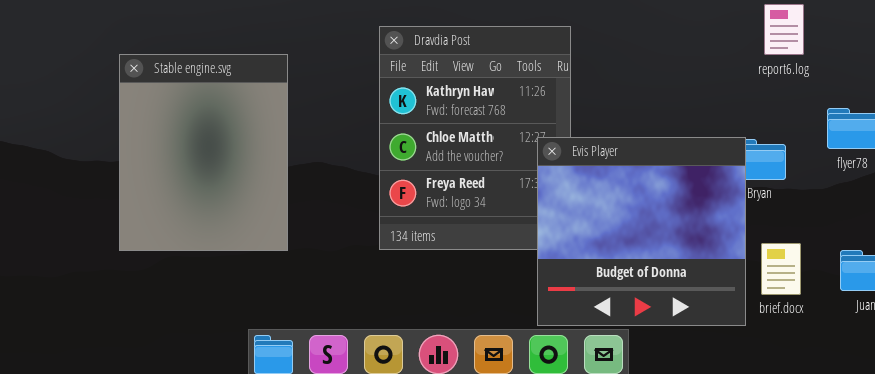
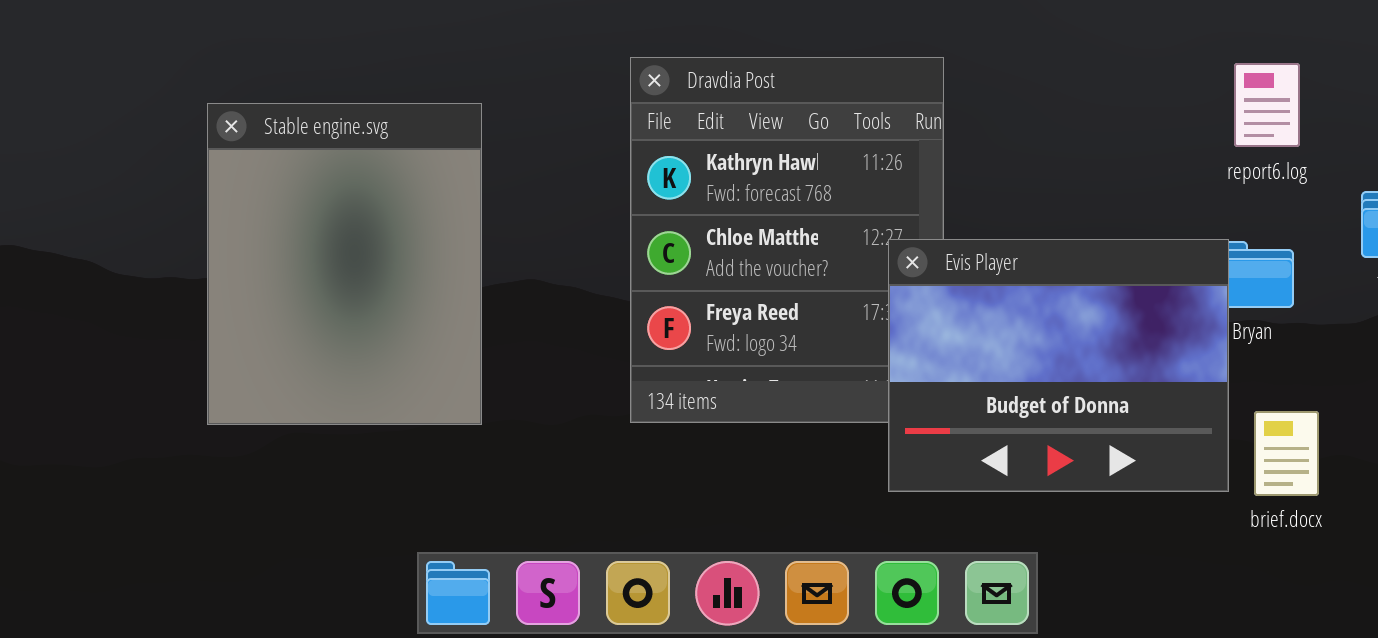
report6.log: [764,4,804,55] -> [1234,63,1300,147], moved
Evis Player: [537,137,746,326] -> [888,239,1229,492], resized

